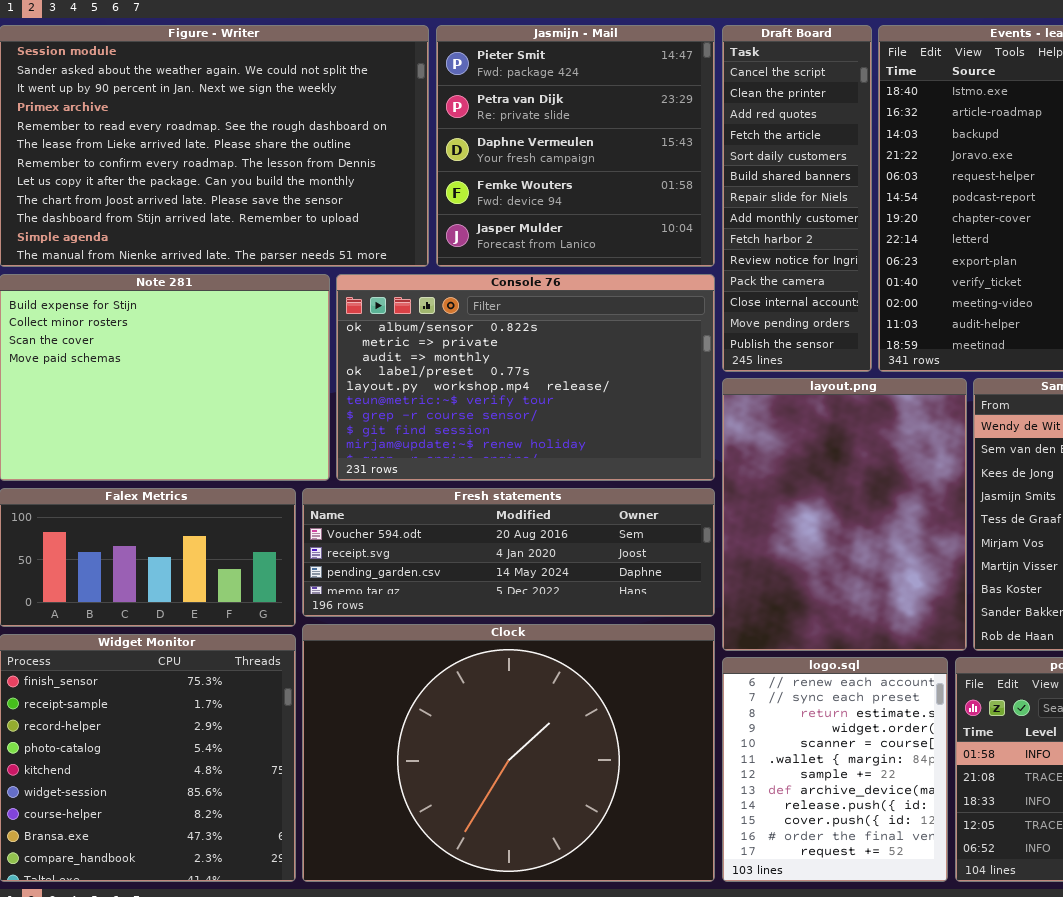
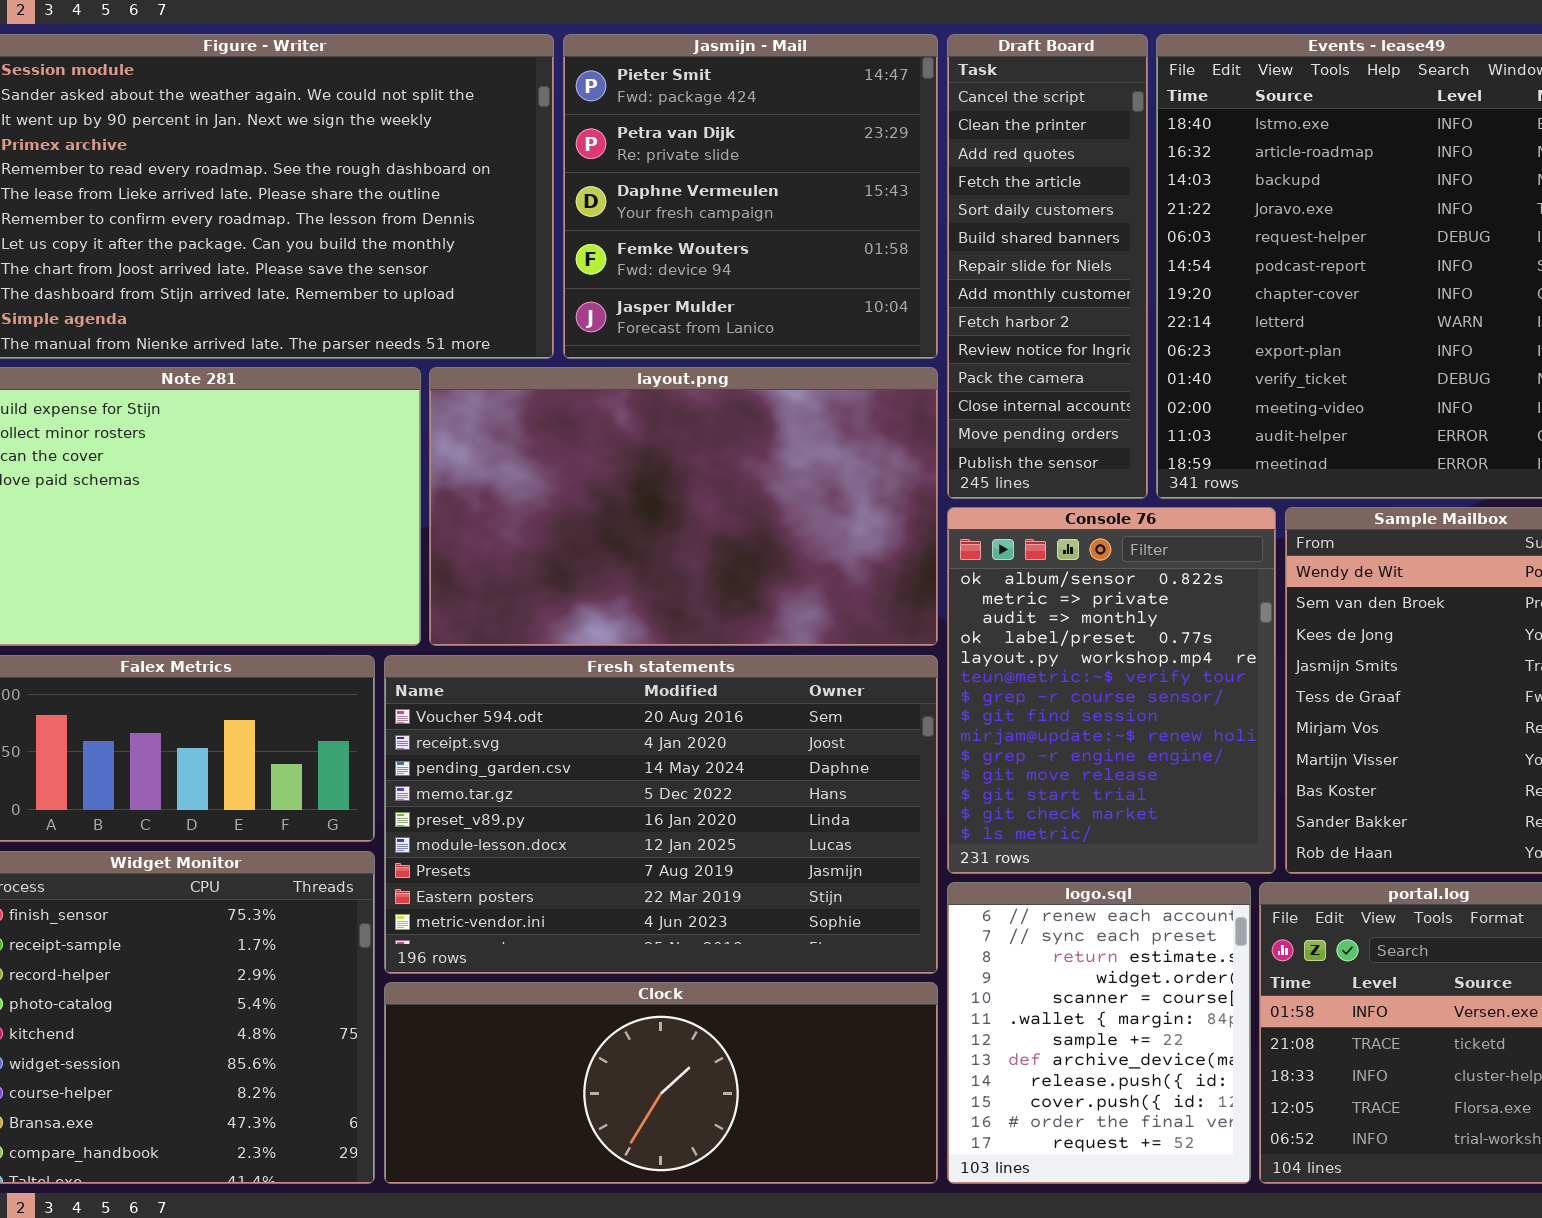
Console 76: [336,274,715,481] -> [947,507,1276,874], moved, resized
layout.png: [722,378,967,651] -> [429,367,938,646], moved, resized
Fresh statements: [302,488,715,617] -> [384,655,938,974], resized
Clock: [302,624,715,882] -> [384,982,938,1184], resized

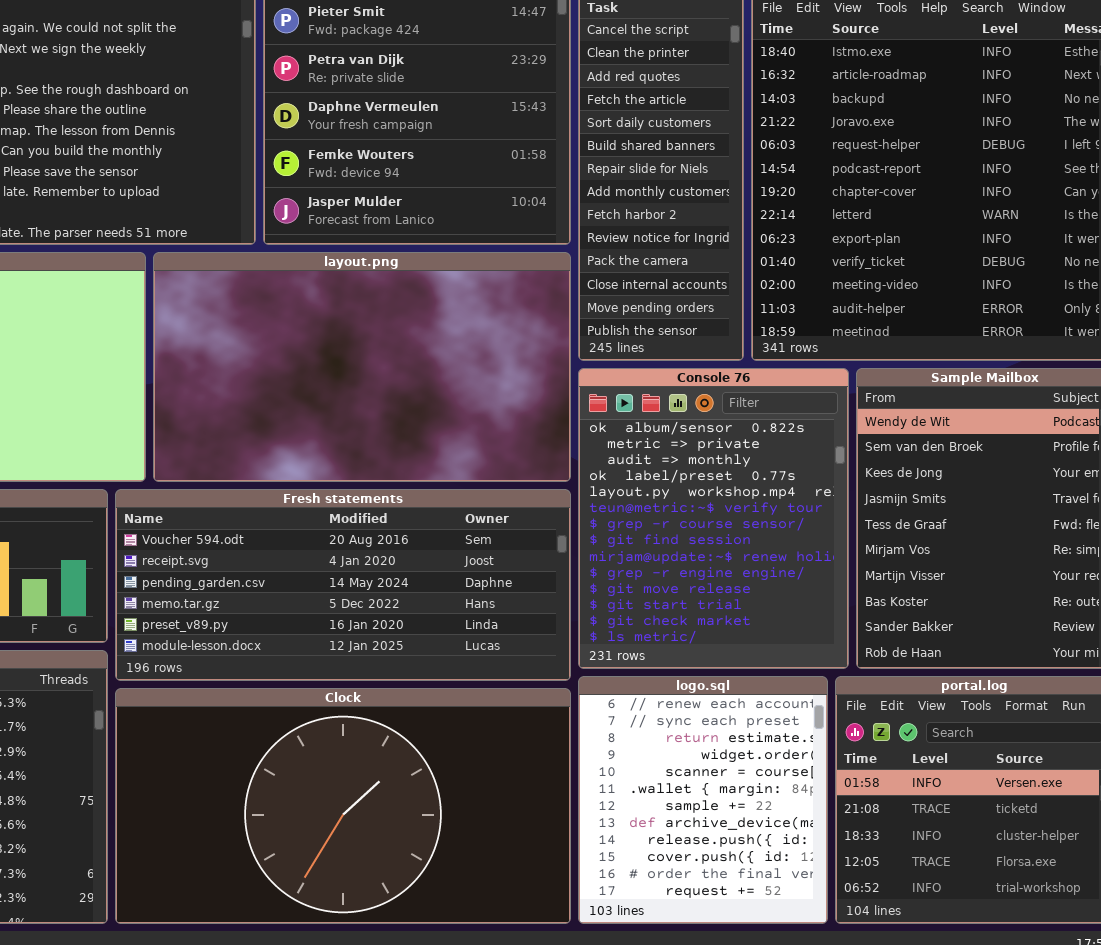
Fresh statements: [384,655,938,974] -> [115,489,571,681], resized
Clock: [384,982,938,1184] -> [115,688,571,924], resized

